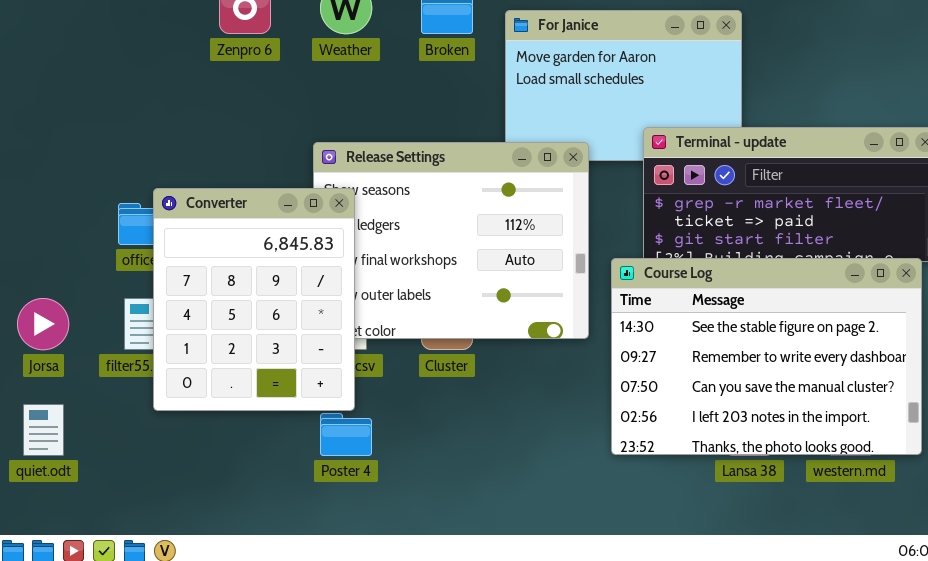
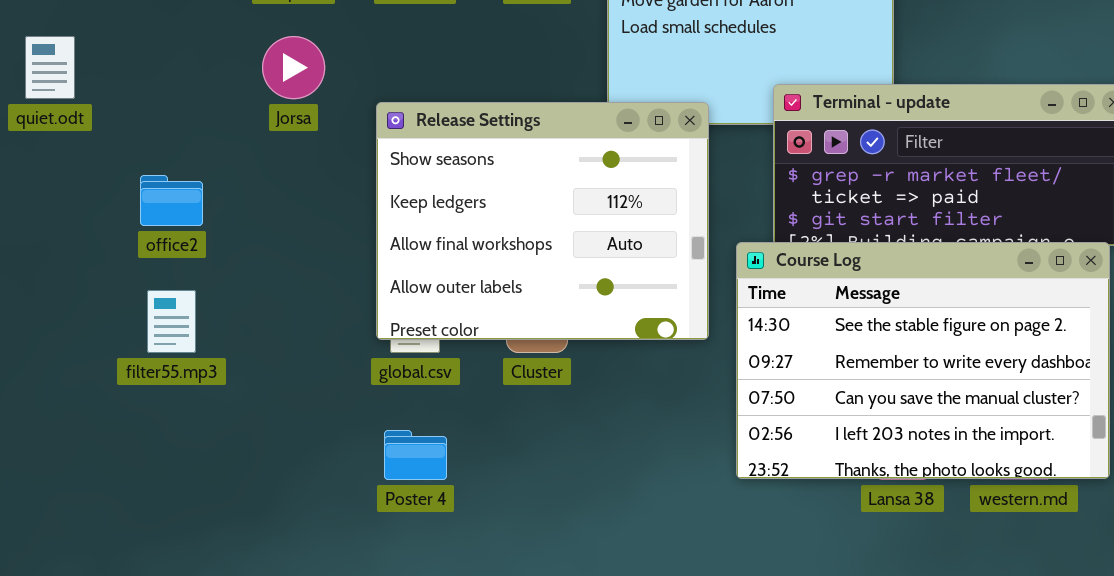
Converter: [153,188,355,411] -> none, closed
Jorsa: [17,298,69,350] -> [262,36,325,99], moved
quiet.odt: [23,404,64,456] -> [25,36,75,99], moved

